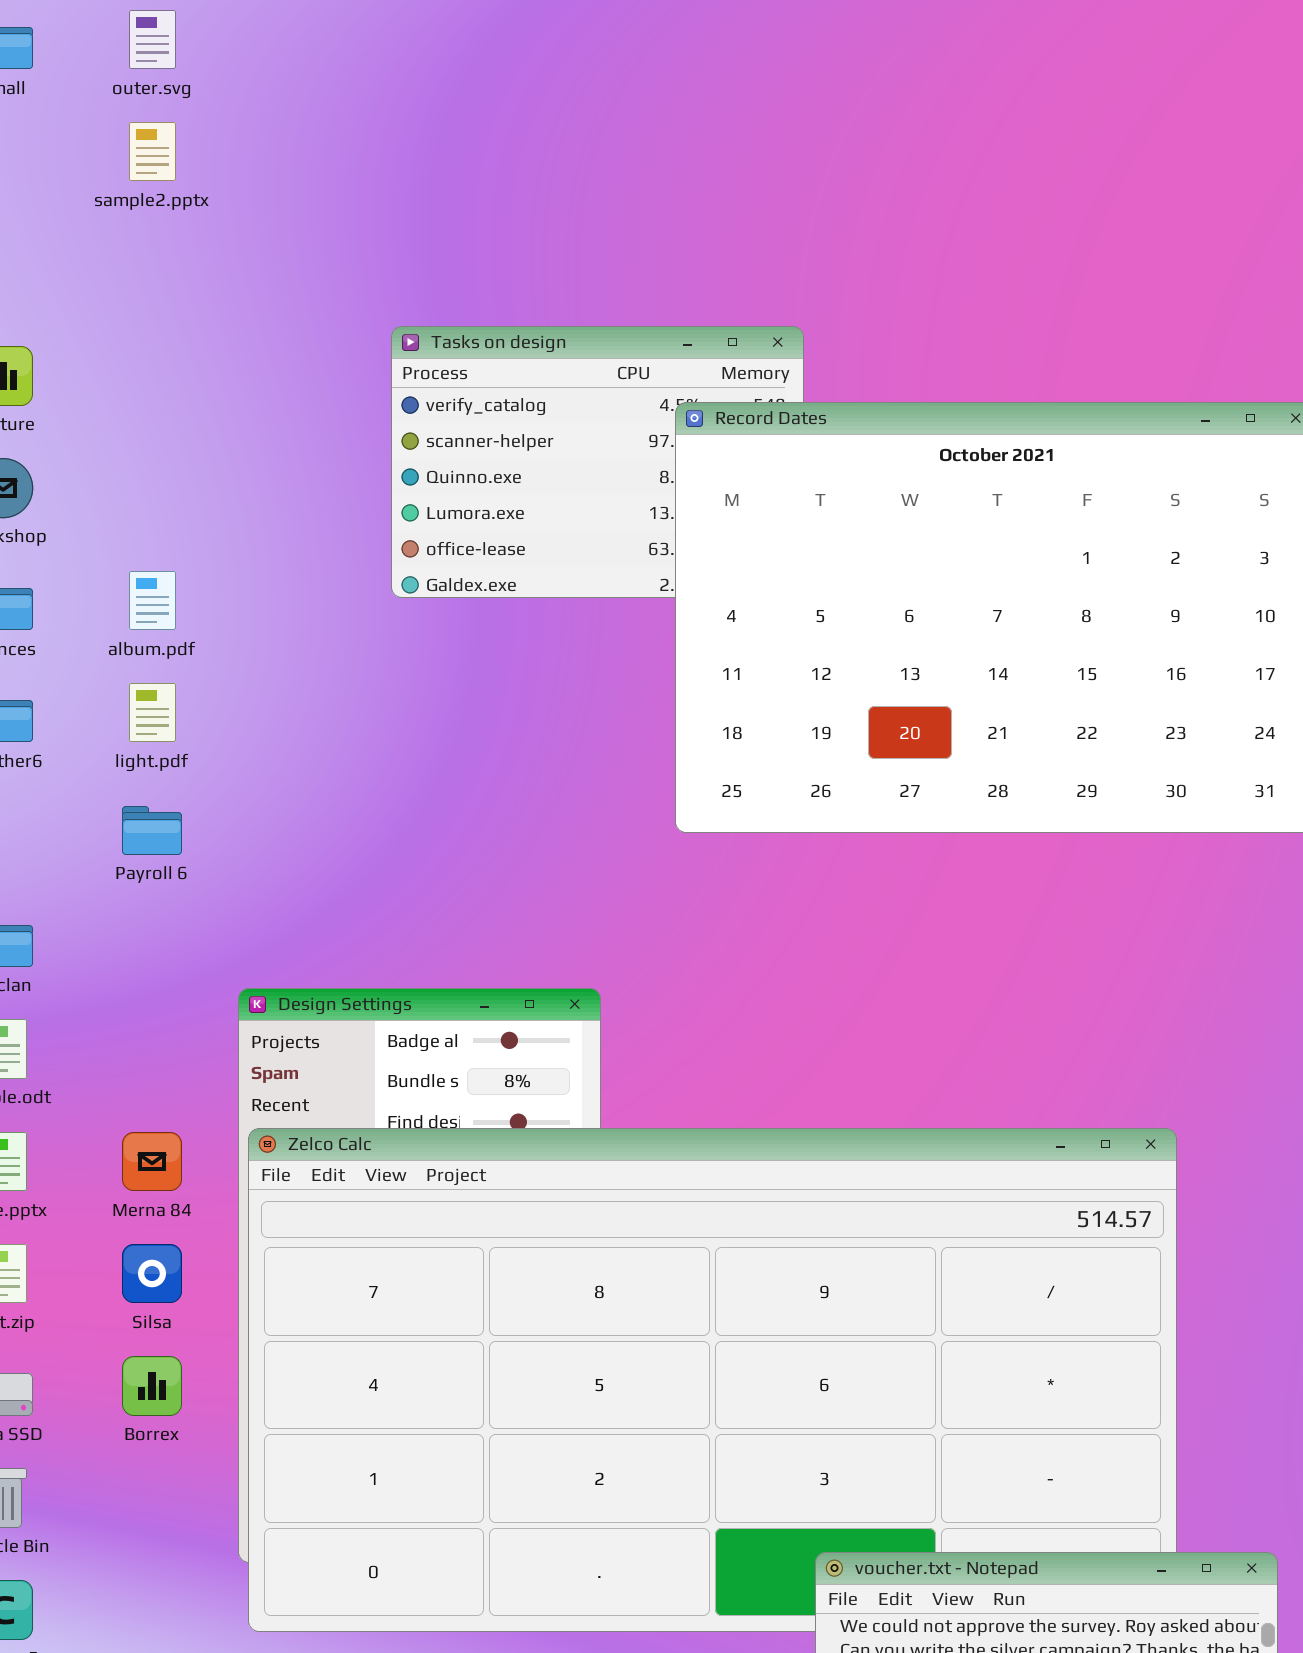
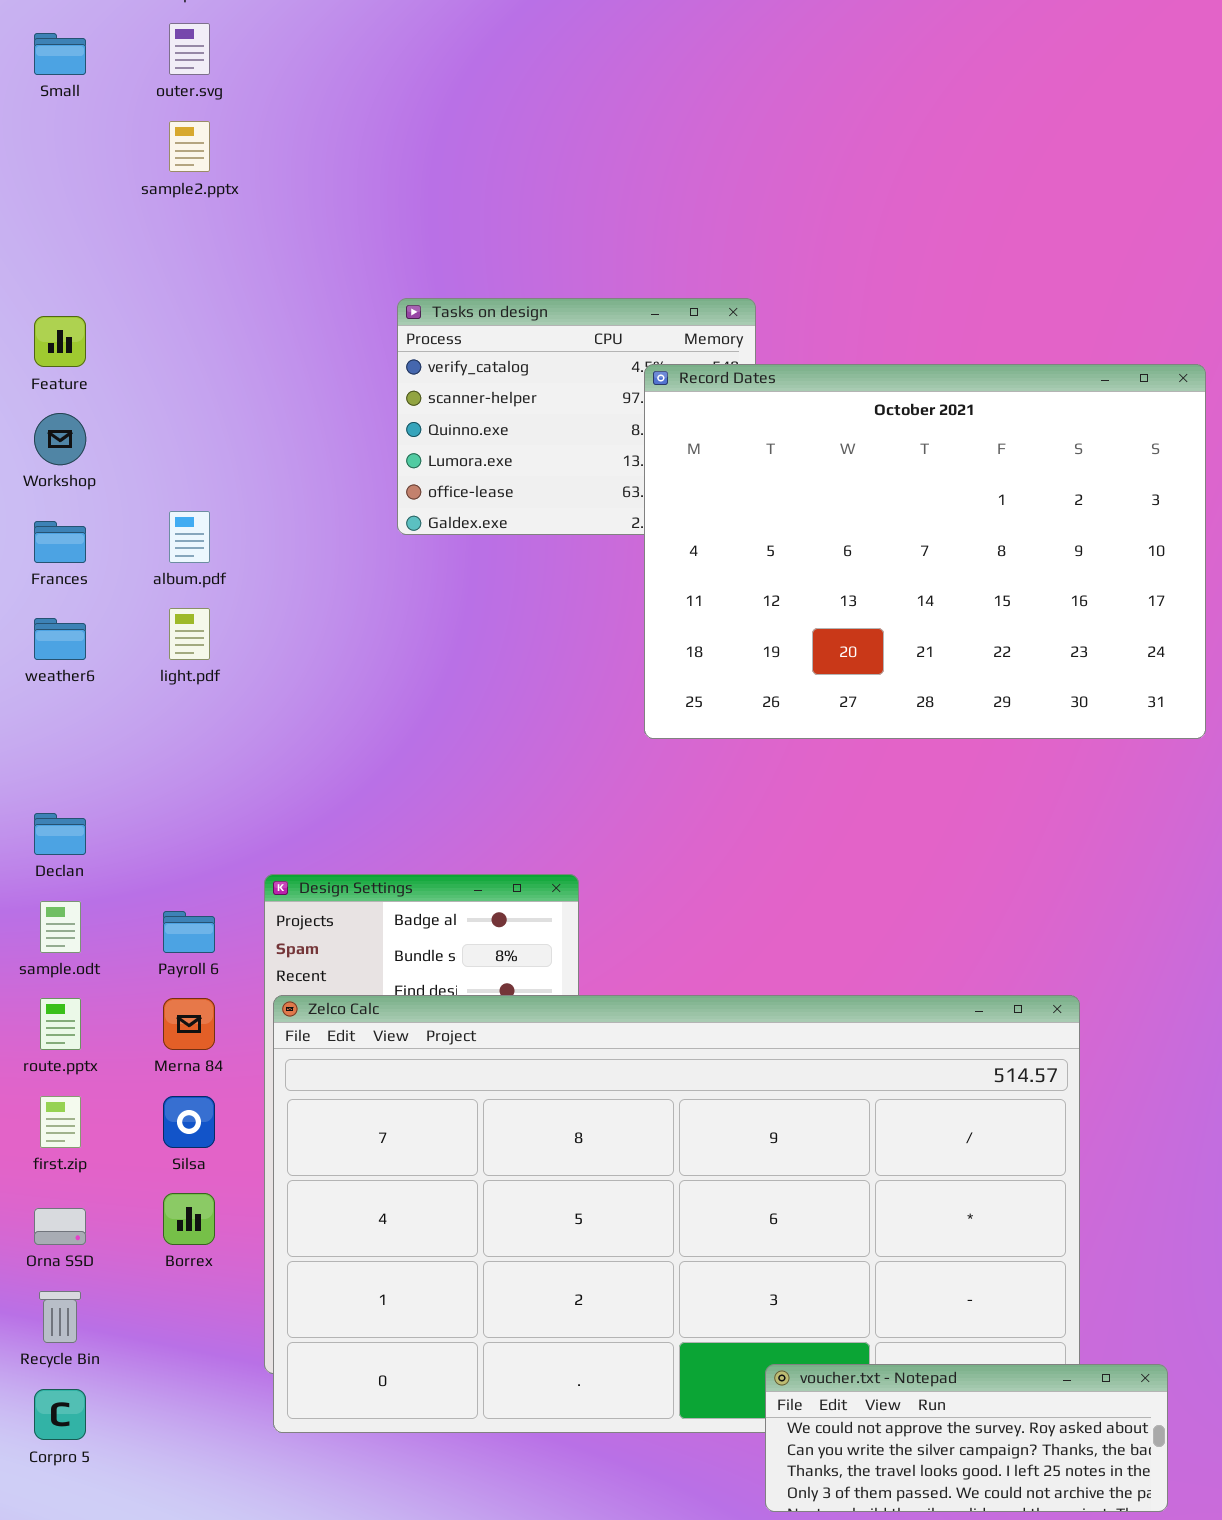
Payroll 6: [122,806,182,855] -> [163,911,215,953], moved

